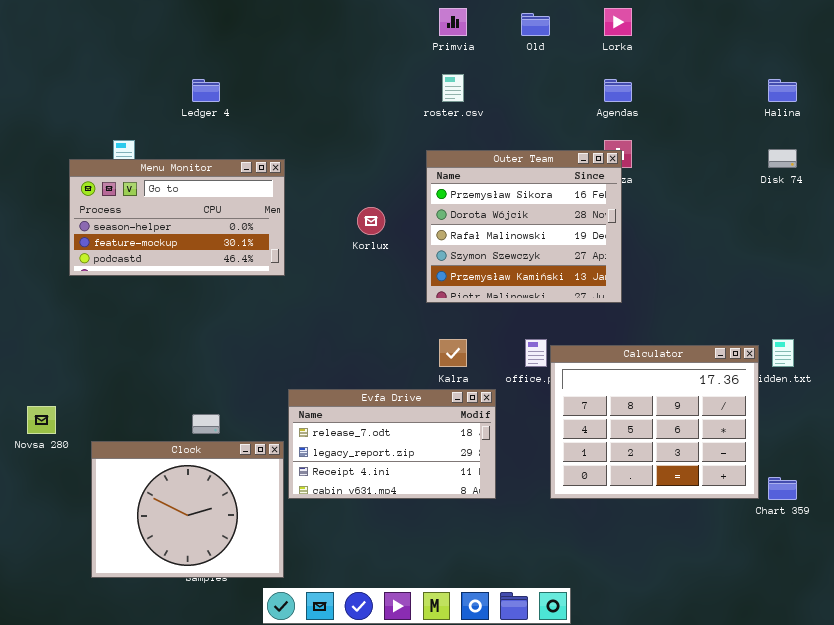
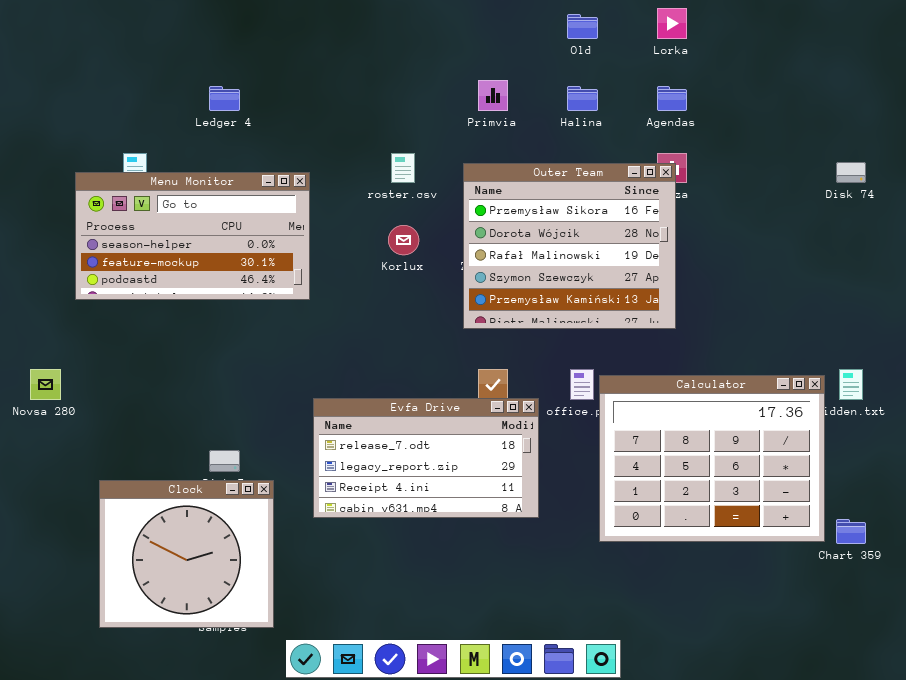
Primvia: [439,8,467,36] -> [478,80,508,111], moved
roster.csv: [442,74,464,102] -> [391,153,415,183], moved
Halina: [768,79,797,102] -> [567,86,598,111], moved
Evfa Drive: [288,389,496,499] -> [313,398,539,518], moved
Novsa 280: [27,406,56,434] -> [30,369,61,400], moved
Clock: [91,441,284,578] -> [99,480,274,628], resized

